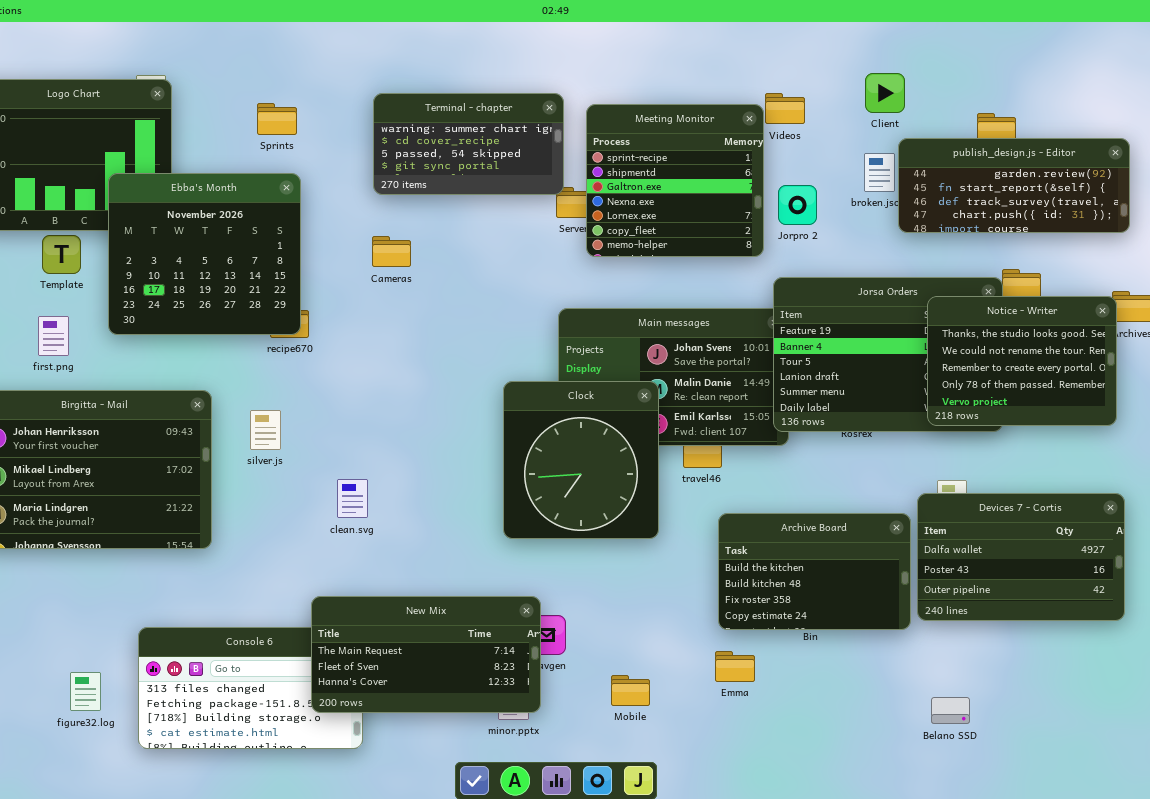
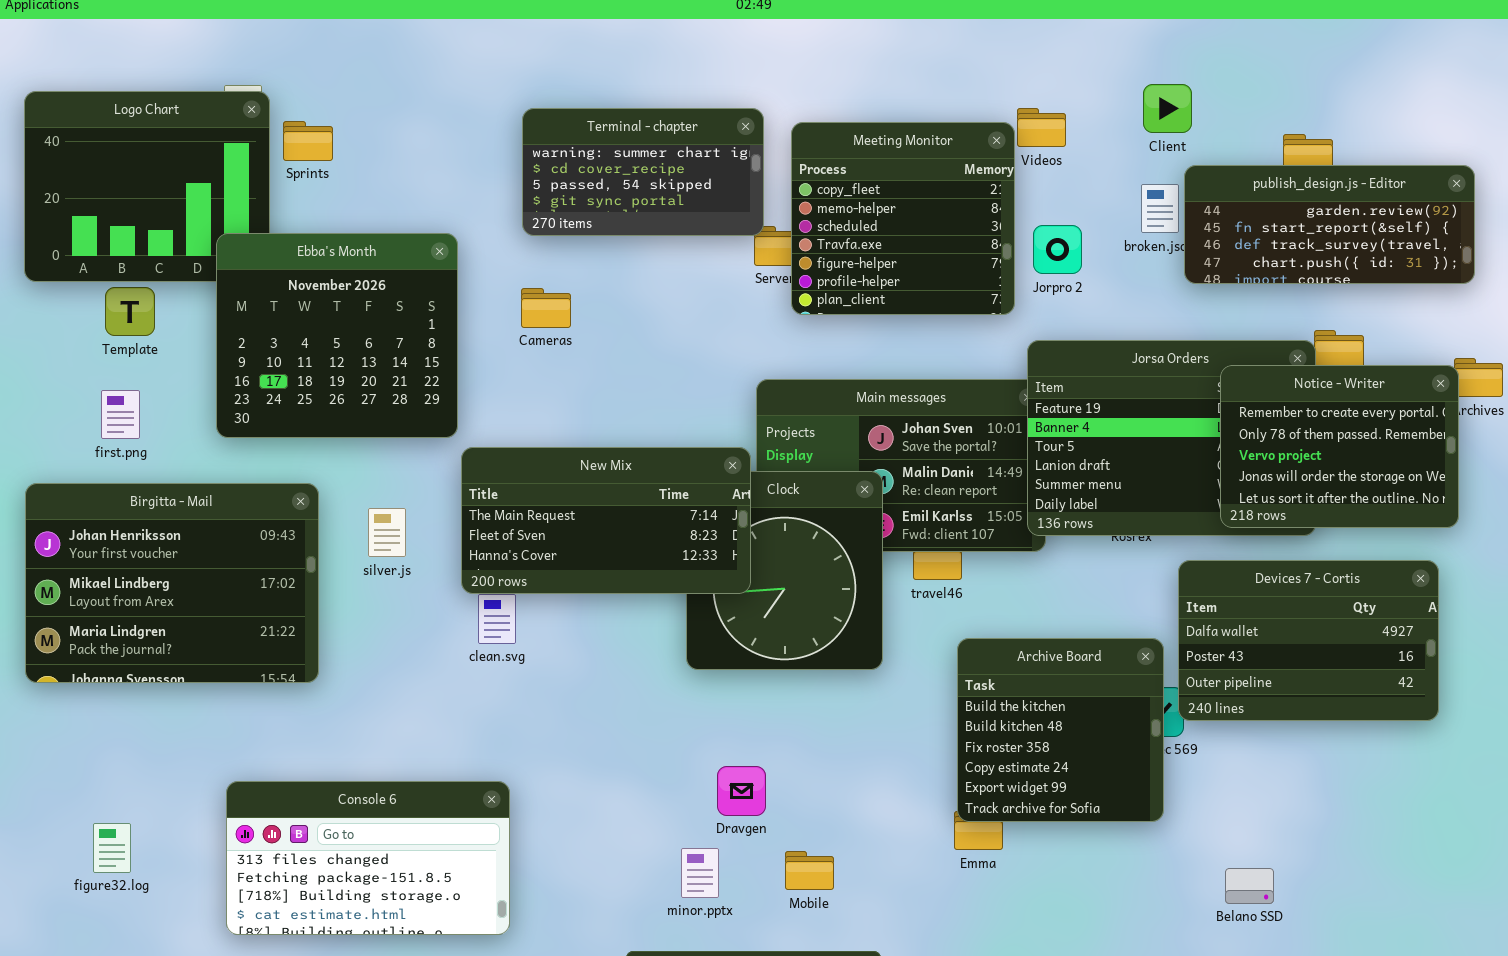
Sprints: [257,103,297,135] -> [283,121,333,161], moved
Meeting Monitor: [586,104,764,257] -> [791,122,1015,315], scrolled down 5 rows
Ebba's Month: [108,173,301,335] -> [216,233,458,438], moved
Notice - Writer: [927,296,1117,426] -> [1220,365,1459,528], scrolled down 2 rows
Devices 7 - Cortis: [917,493,1125,621] -> [1178,560,1439,721], moved
Archive Board: [718,513,911,630] -> [957,638,1164,822], resized
New Mix: [311,596,541,713] -> [461,447,751,594], moved
figure32.log: [70,672,101,711] -> [93,823,131,873], moved
Mobile: [611,675,650,706] -> [785,851,834,890], moved

